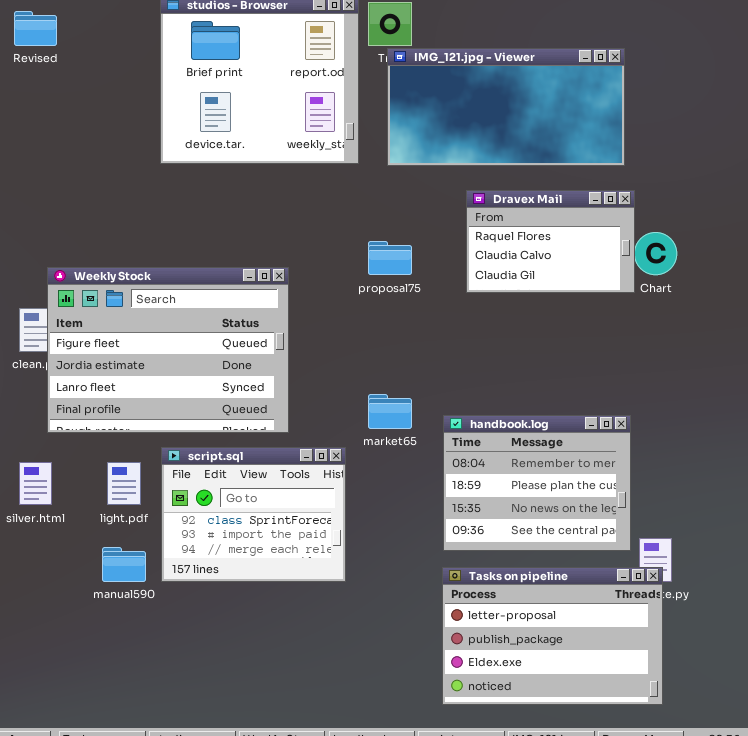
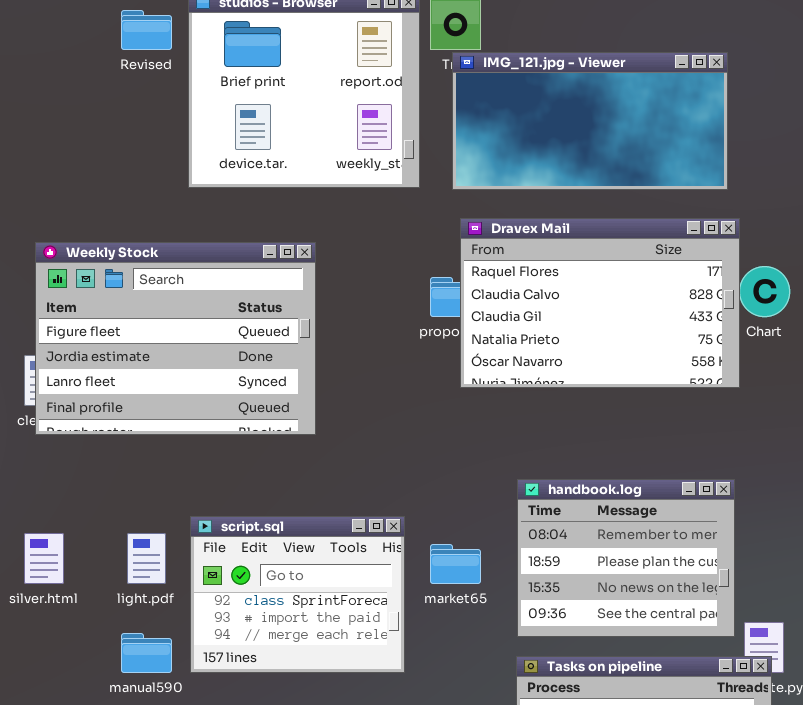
Revised: [14,11,57,46] -> [121,10,172,50], moved
Dravex Mail: [466,190,635,293] -> [460,218,740,388], resized
Weekly Stock: [47,267,289,433] -> [35,242,316,435], moved
market65: [368,394,412,429] -> [430,544,481,584], moved

